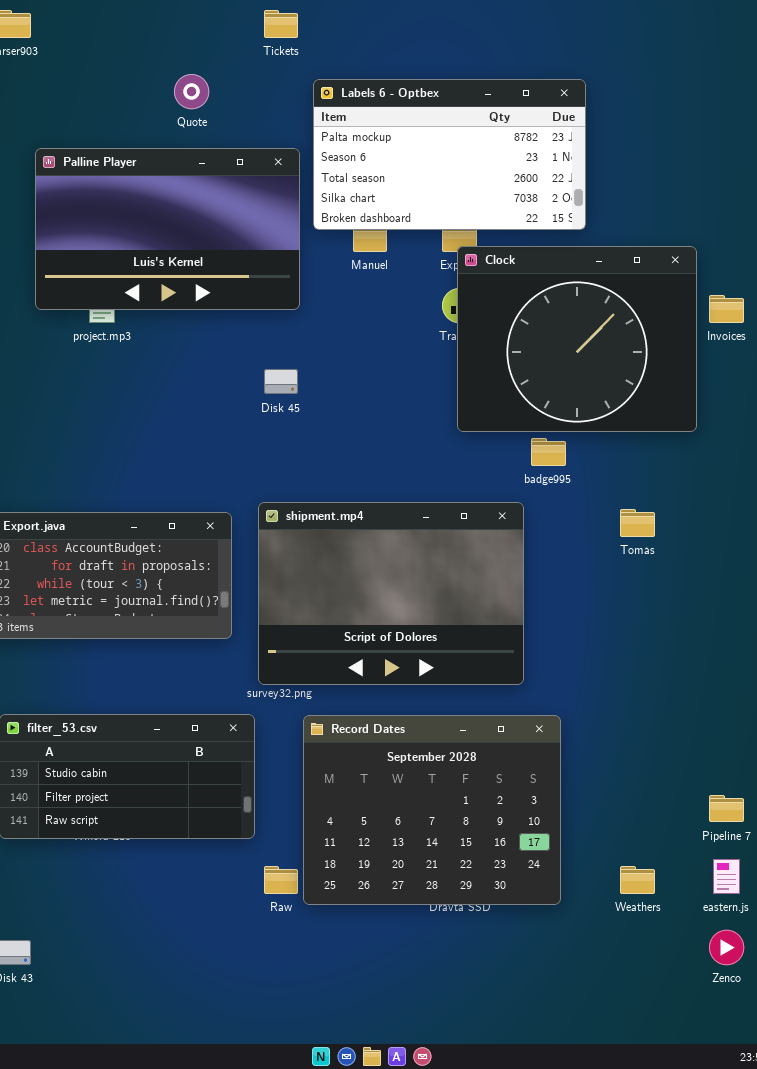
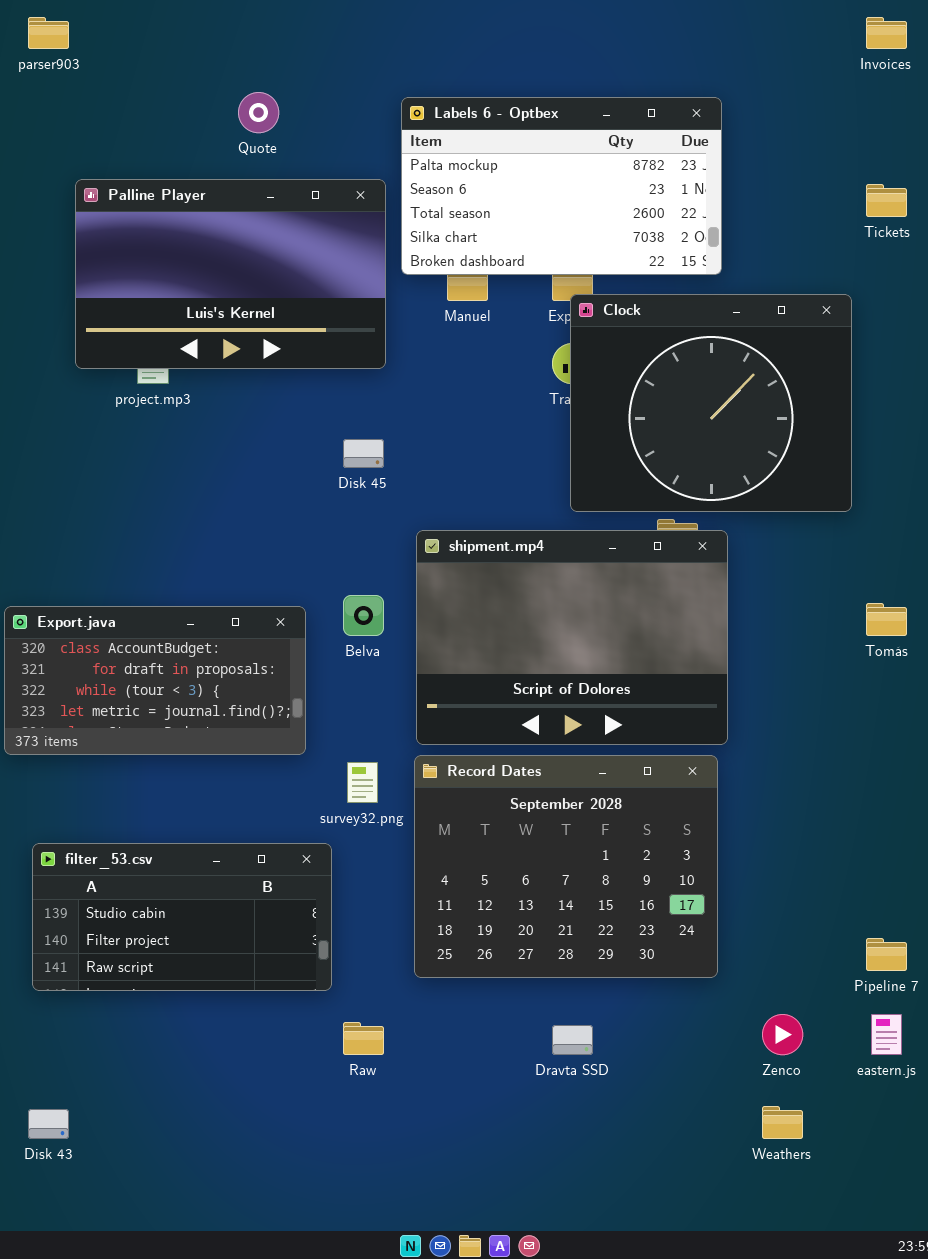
Tickets: [264,10,298,38] -> [866,184,907,217], moved
Invoices: [709,295,744,323] -> [866,17,907,49], moved
shipment.mp4: [258,502,524,685] -> [416,530,728,745], moved
Tomás: [620,509,655,537] -> [866,603,907,636], moved
Record Dates: [303,715,561,905] -> [414,755,718,978], moved
Weathers: [620,866,655,894] -> [762,1106,803,1139], moved
Zenco: [709,930,744,965] -> [762,1014,803,1055], moved

